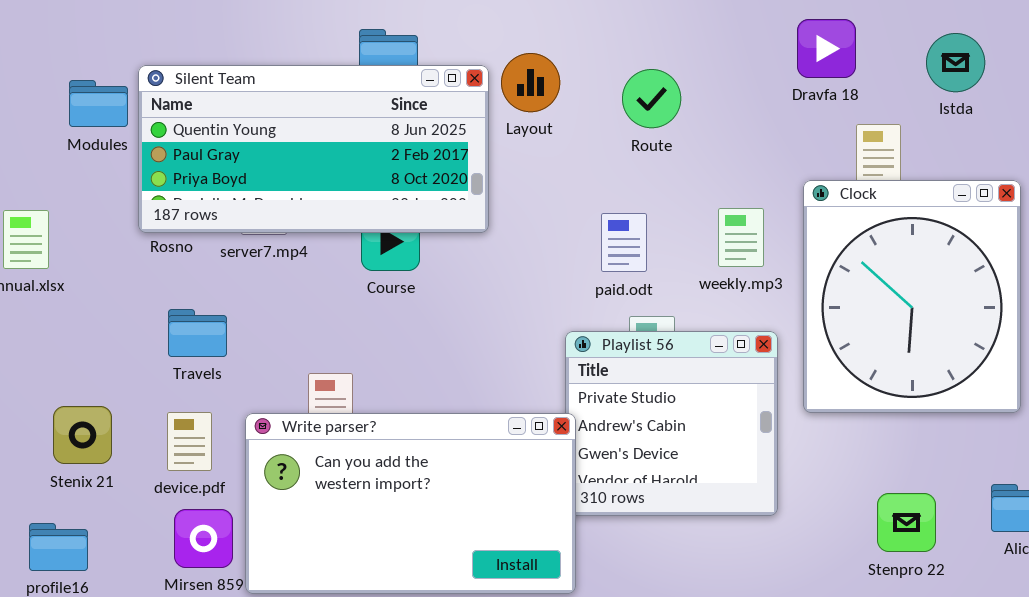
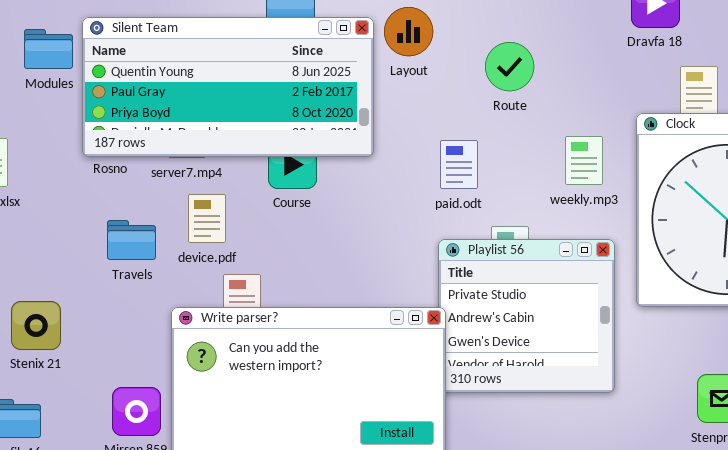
Route: [622,69,681,128] -> [485,42,534,91], moved
paid.odt: [601,213,647,272] -> [440,140,478,189], moved
device.pdf: [167,412,212,471] -> [188,194,226,243], moved

